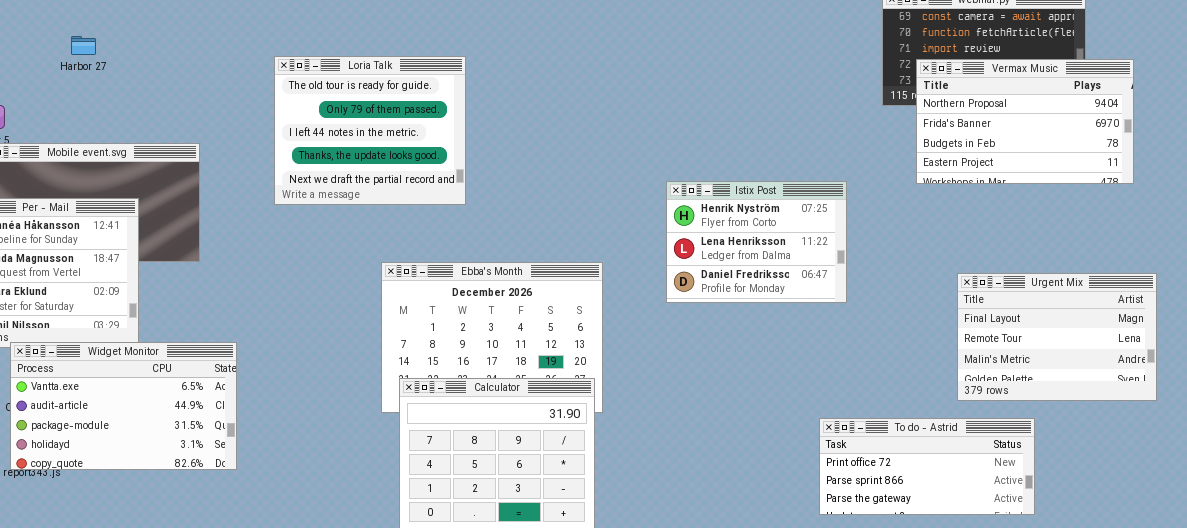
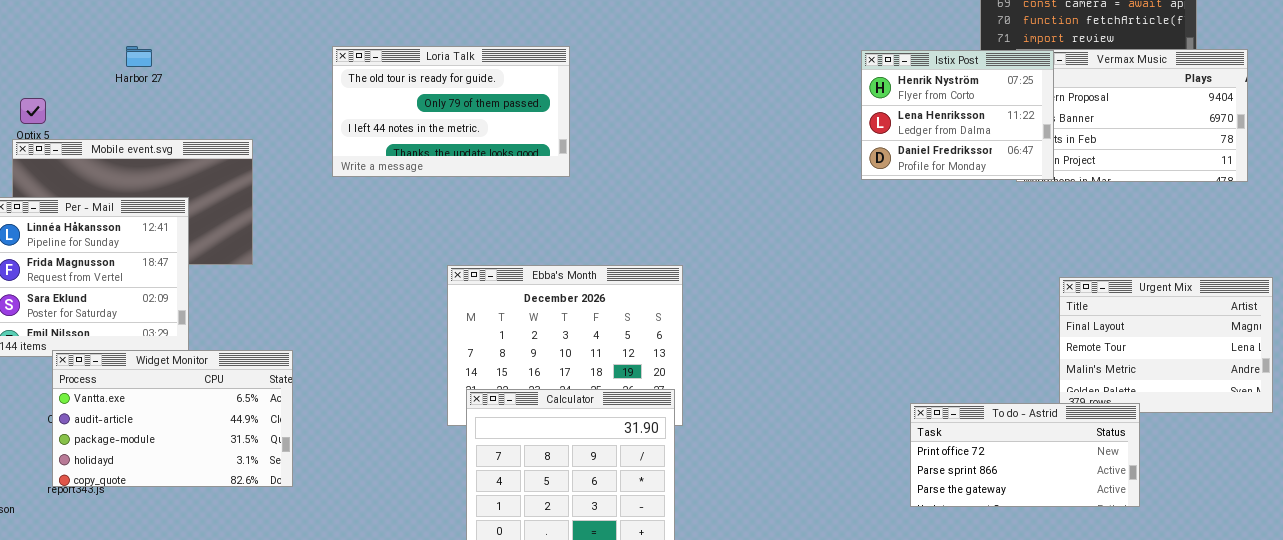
Harbor 27: [71,36,96,55] -> [126,46,152,67], moved
Loria Talk: [274,56,466,205] -> [332,46,570,177], resized
Istix Post: [666,181,847,303] -> [861,50,1054,180], moved
To do - Astrid: [819,418,1035,515] -> [910,403,1140,507], moved

